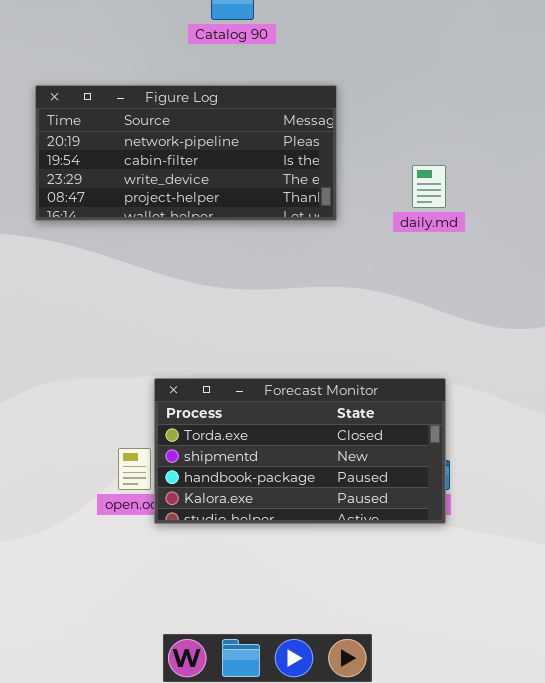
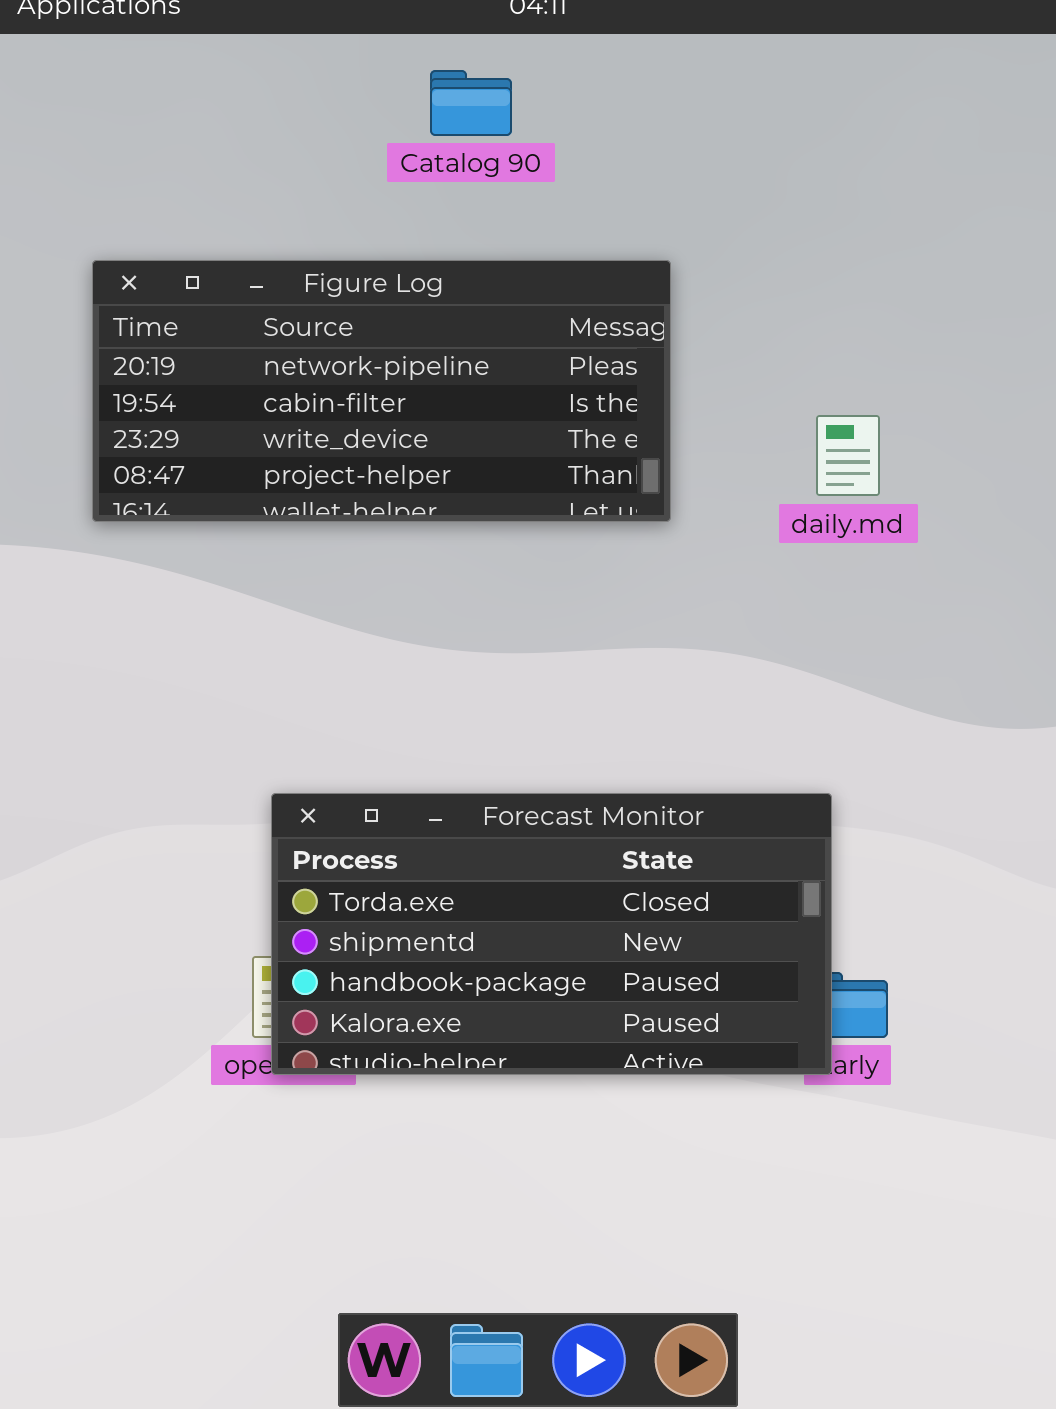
Forecast Monitor: [154,378,446,524] -> [271,793,832,1075], moved

